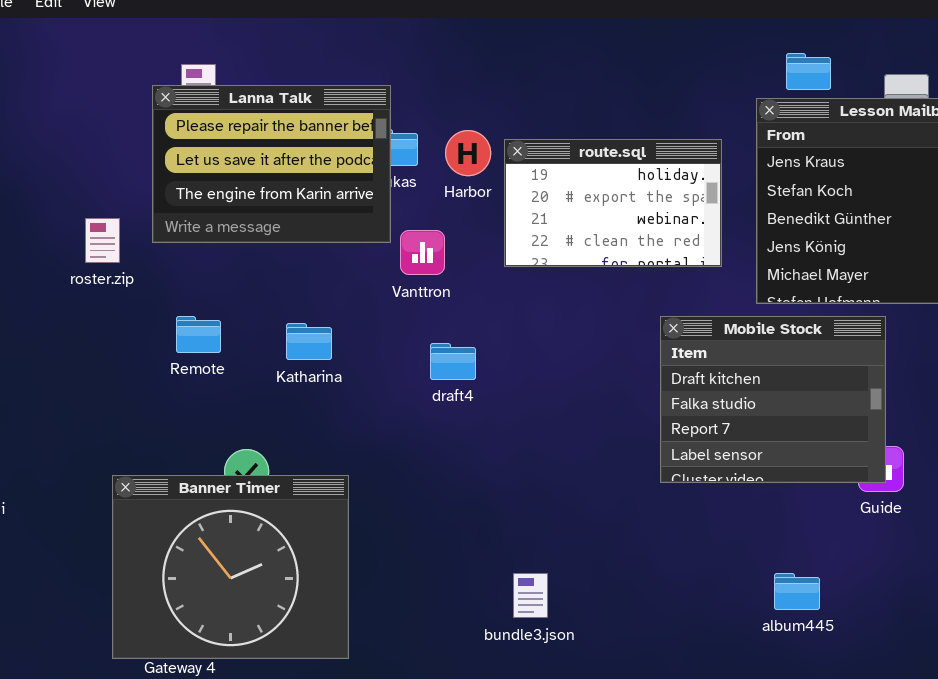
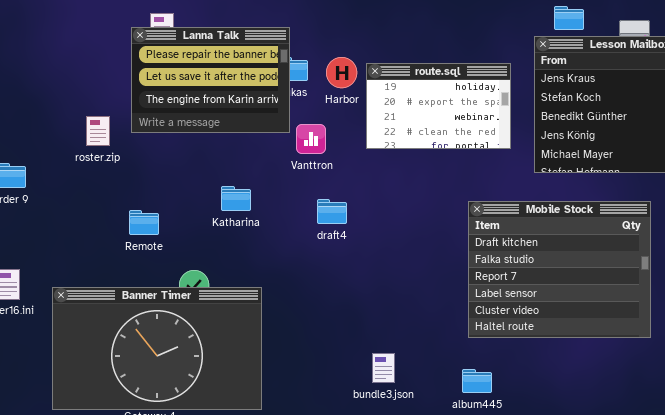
Remote: [176,316,221,353] -> [129,210,159,235], moved
Mobile Stock: [660,316,886,483] -> [468,201,651,338], moved, resized
Banner Timer: [112,475,349,659] -> [52,287,262,410], resized
album445: [774,573,820,610] -> [462,369,492,393], moved

